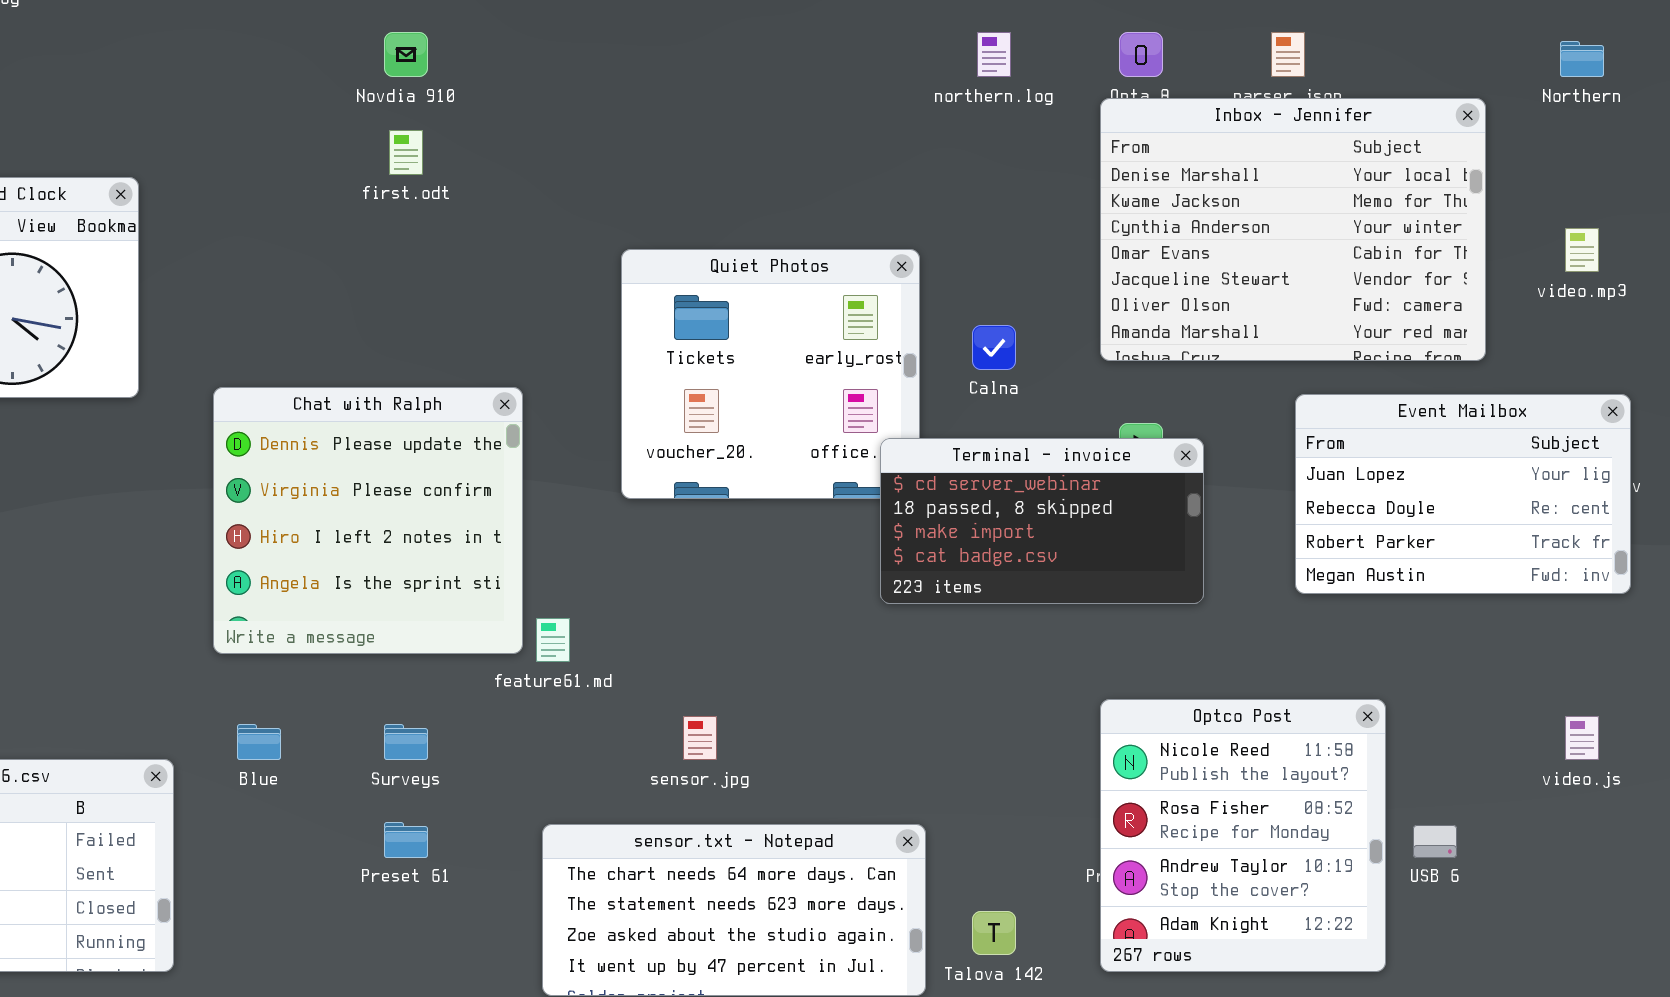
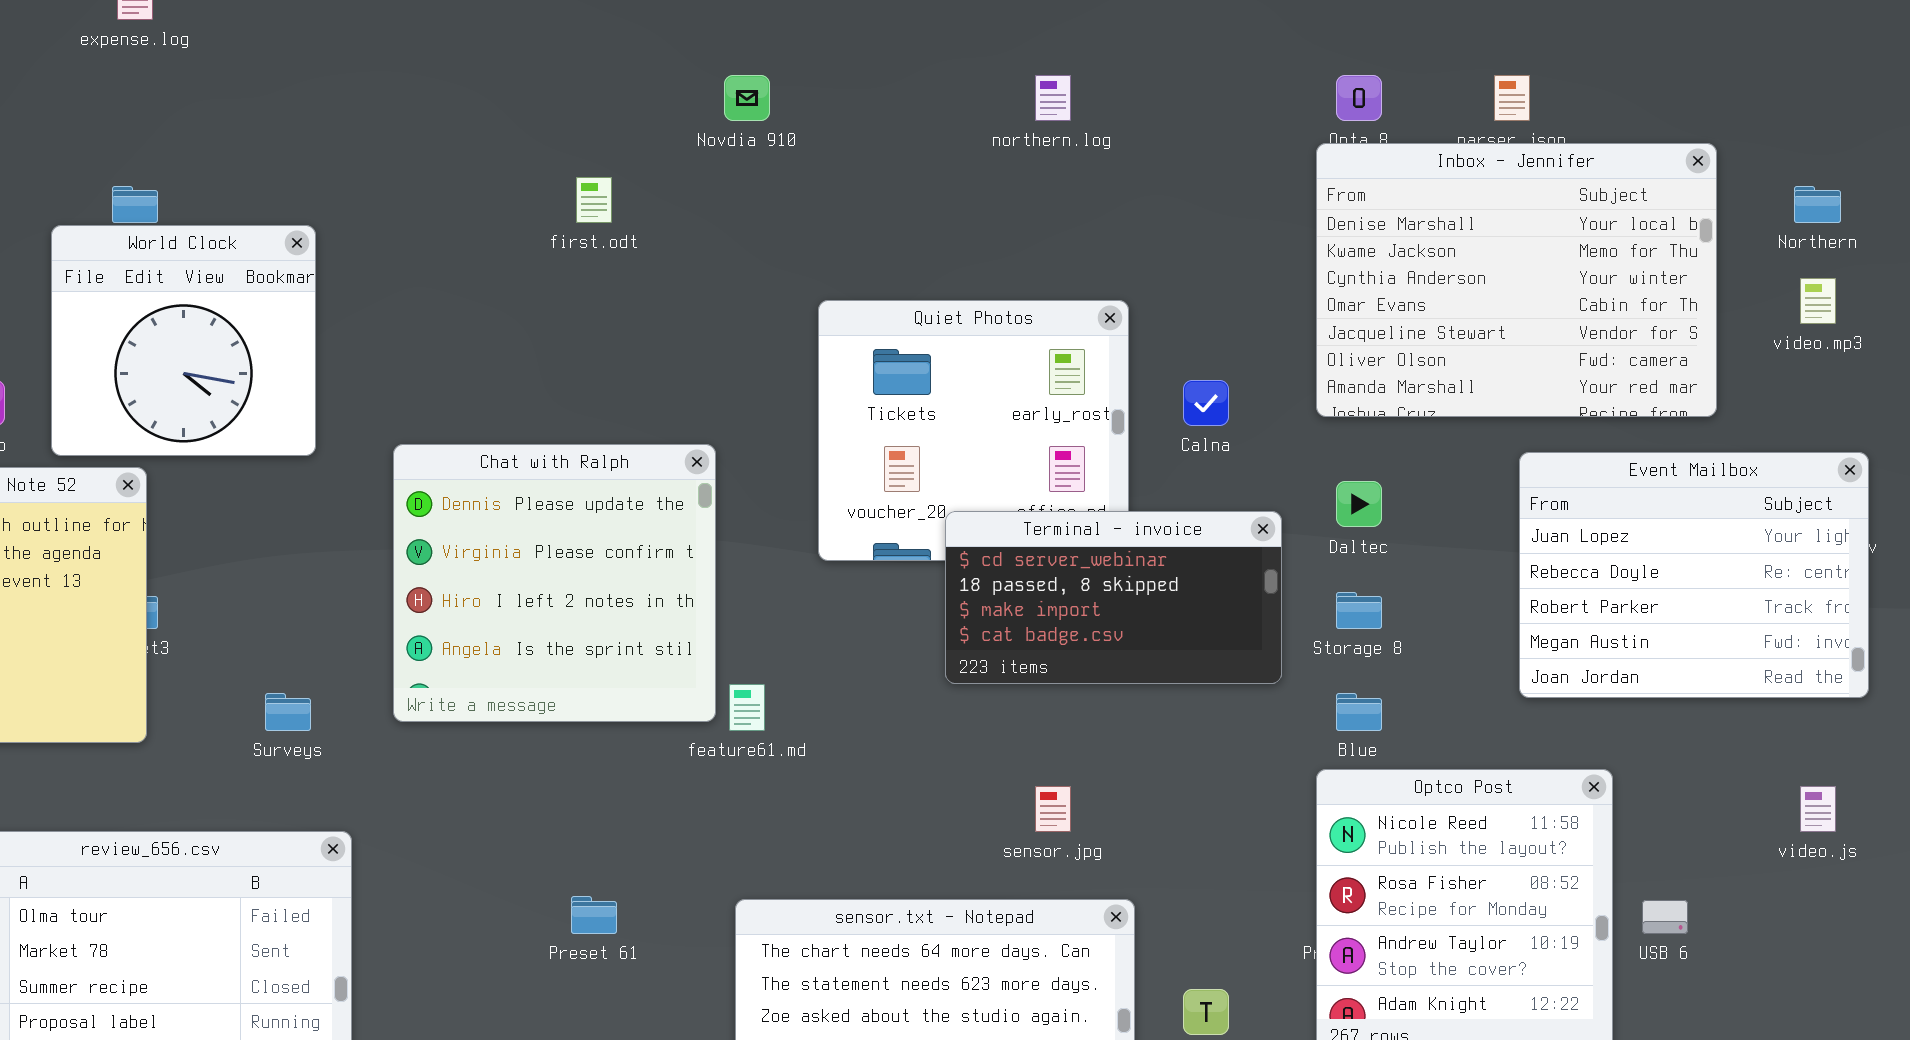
Novdia 910: [384,32,428,77] -> [724,75,770,121], moved
northern.log: [977,32,1011,77] -> [1035,75,1071,121], moved
Northern: [1560,41,1604,77] -> [1794,186,1841,223], moved
Event Mailbox: [1295,394,1631,594] -> [1519,452,1869,698], resized
Terminal - invoice: [880,438,1204,604] -> [945,511,1282,684], moved
sensor.jpg: [683,716,717,760] -> [1035,786,1071,832], moved
Blue: [237,724,281,760] -> [1336,693,1382,731], moved
Surveys: [384,724,428,760] -> [265,693,311,731], moved

